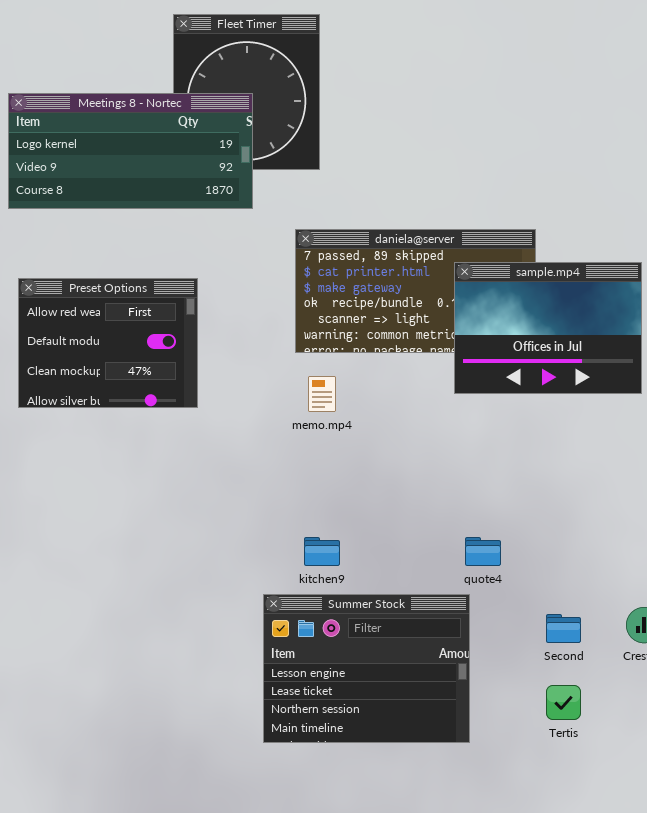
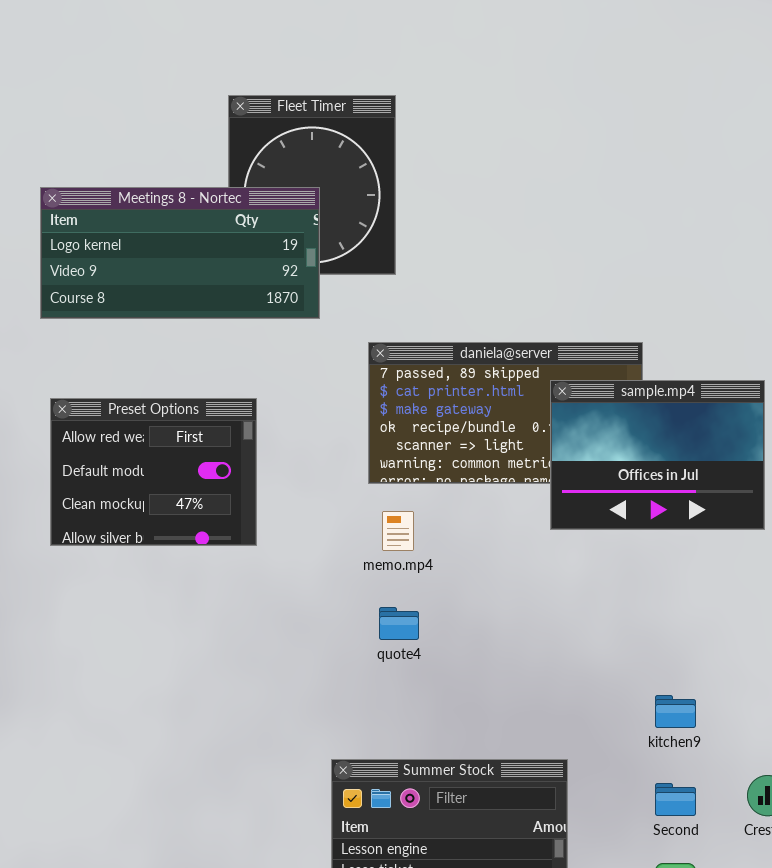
kitchen9: [304,537,340,566] -> [655,695,696,728], moved
quote4: [465,537,501,566] -> [379,607,419,640], moved

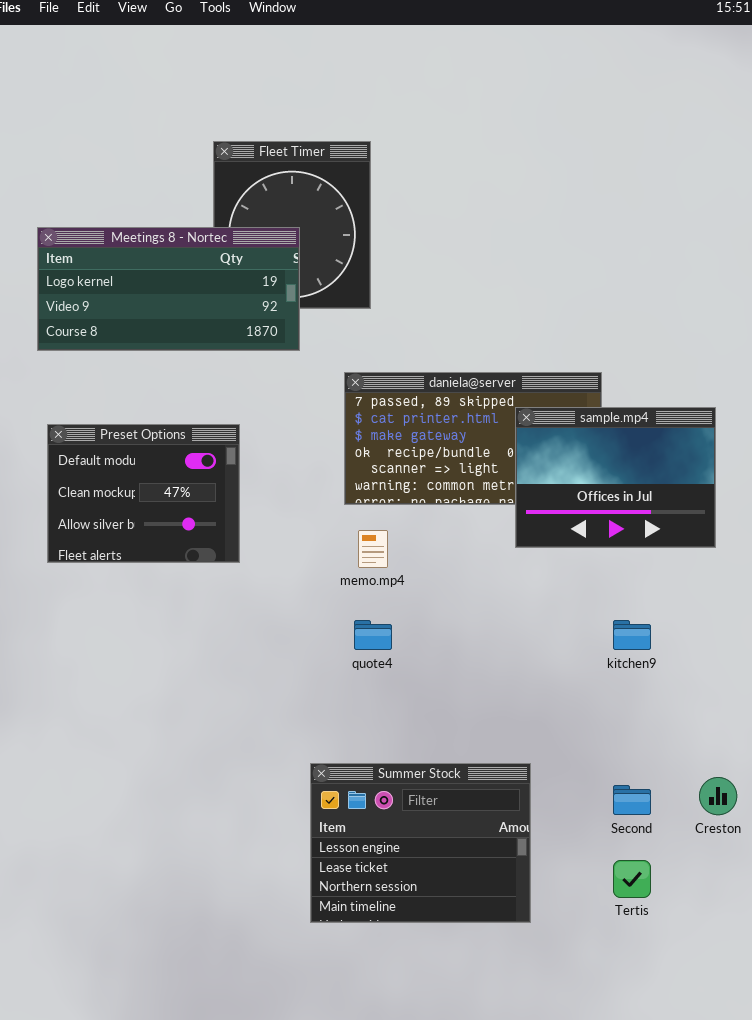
Preset Options: [50,398,257,546] -> [47,424,240,563], scrolled down 1 row
kitchen9: [655,695,696,728] -> [613,620,651,650], moved

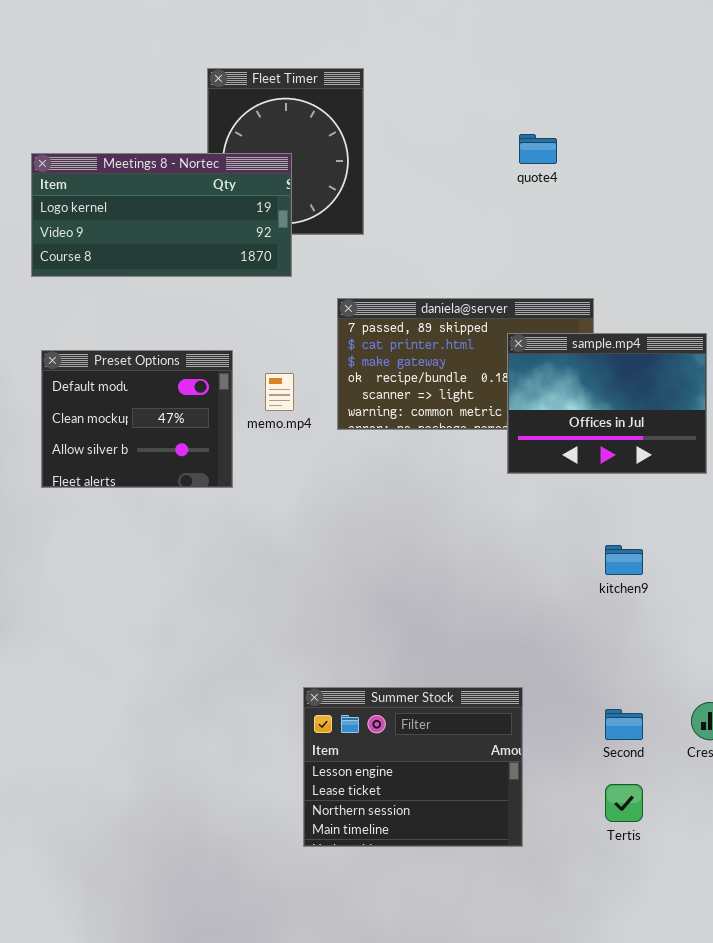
memo.mp4: [358,530,388,568] -> [265,373,294,411], moved
quote4: [354,620,392,650] -> [519,134,557,164], moved

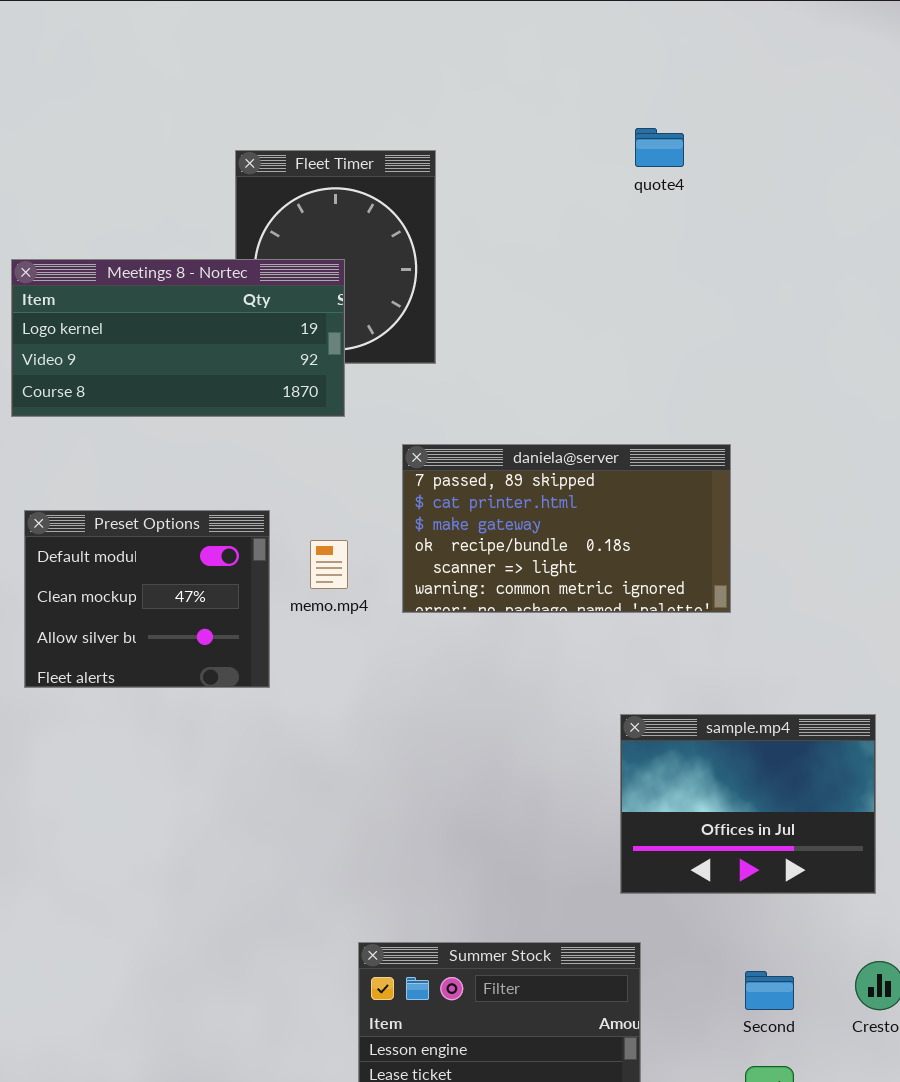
quote4: [519,134,557,164] -> [635,128,684,167], moved
sample.mp4: [507,333,707,474] -> [620,714,876,894], moved

